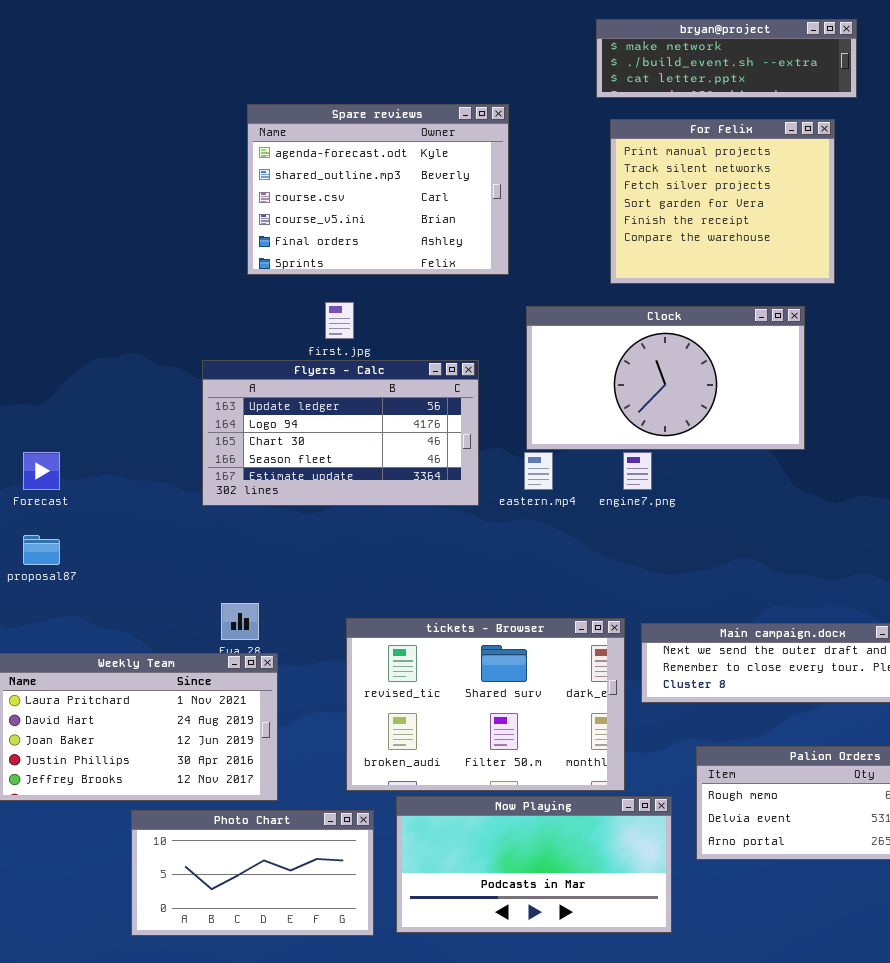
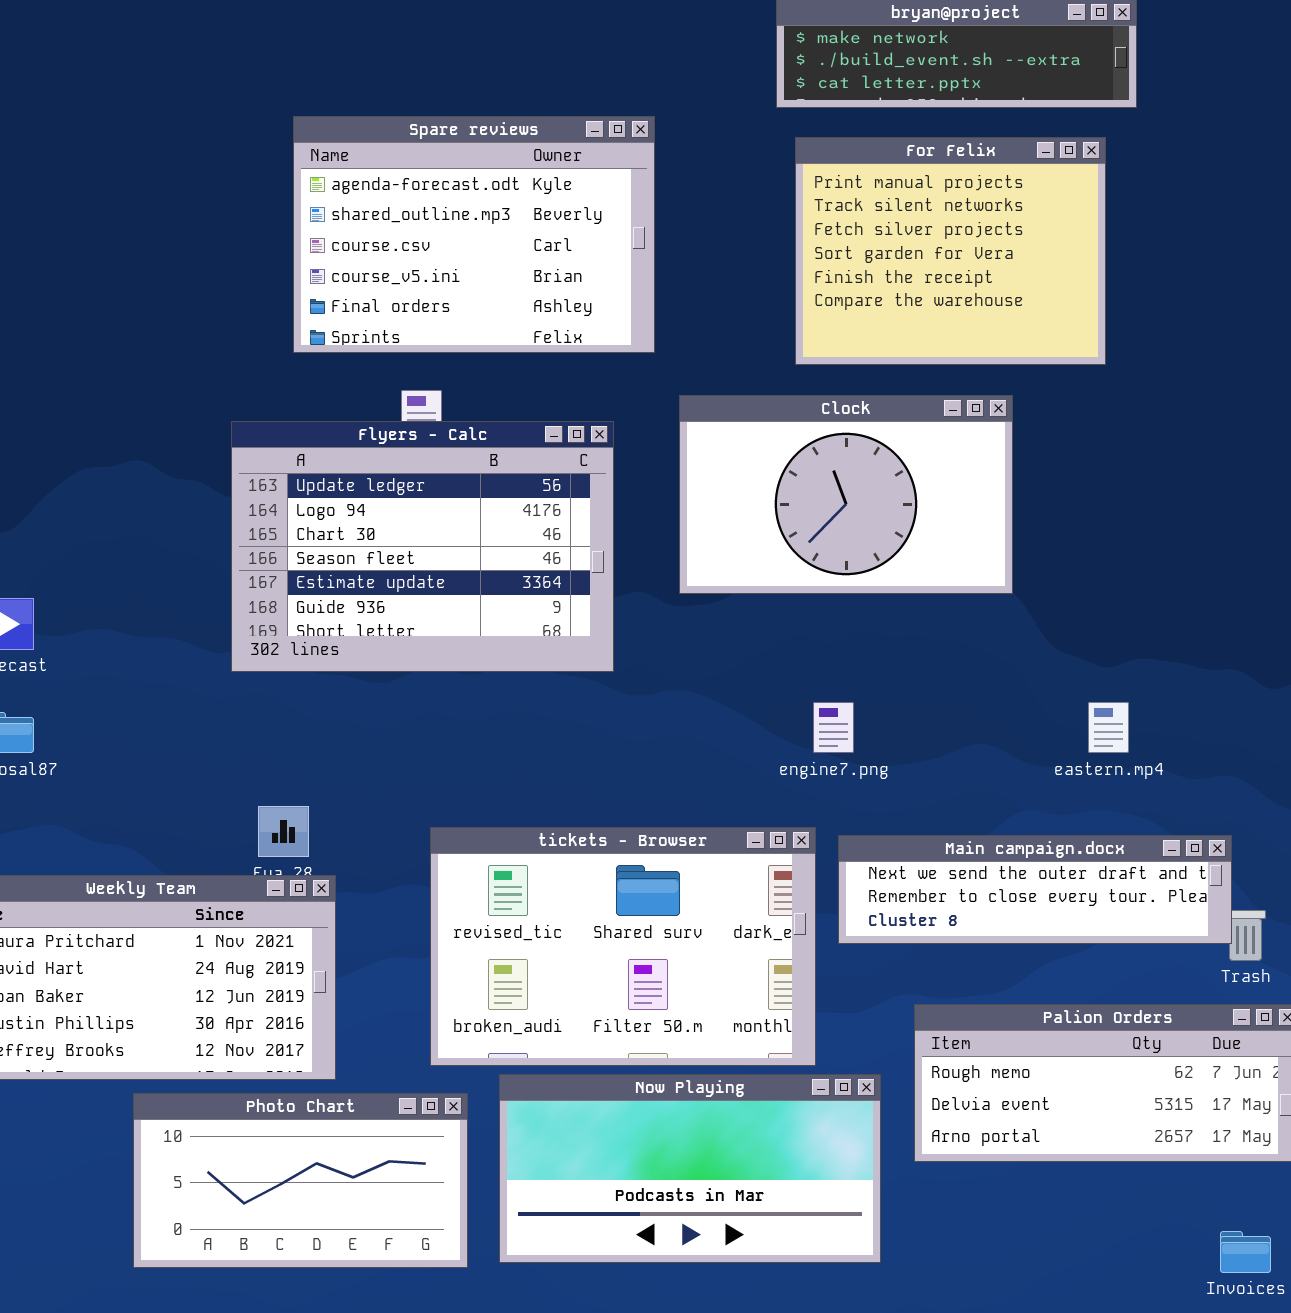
Clock: [526,306,805,450] -> [679,395,1013,594], resized
Flyers - Calc: [202,360,479,506] -> [231,421,614,672], resized
eastern.mp4: [524,452,553,490] -> [1088,702,1129,753], moved
engine7.png: [623,452,652,490] -> [813,702,854,753], moved

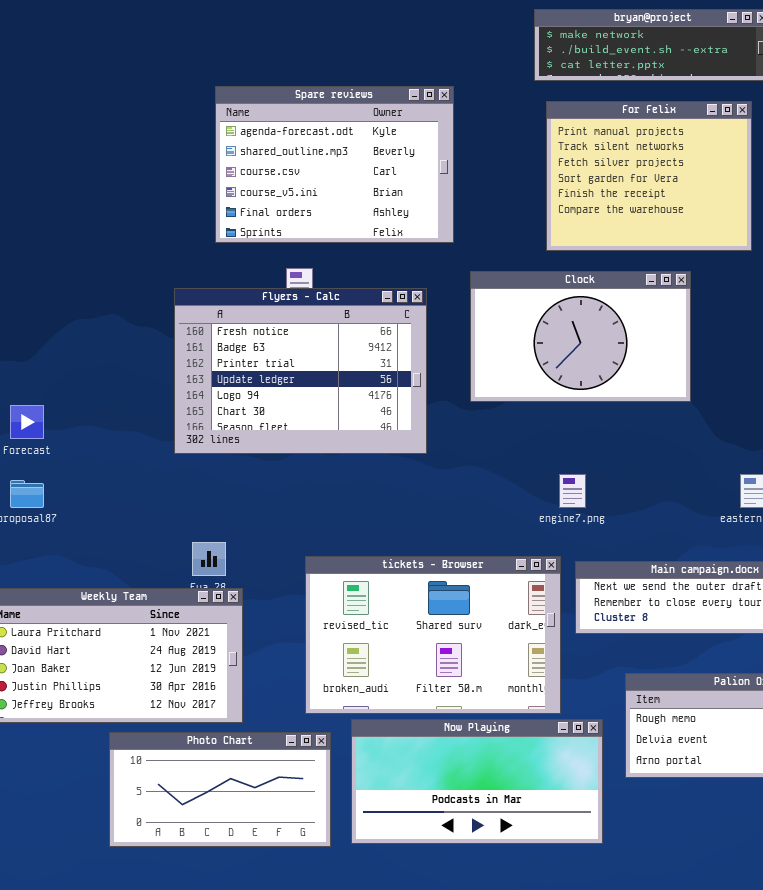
Flyers - Calc: [231,421,614,672] -> [174,288,427,454], scrolled up 3 rows

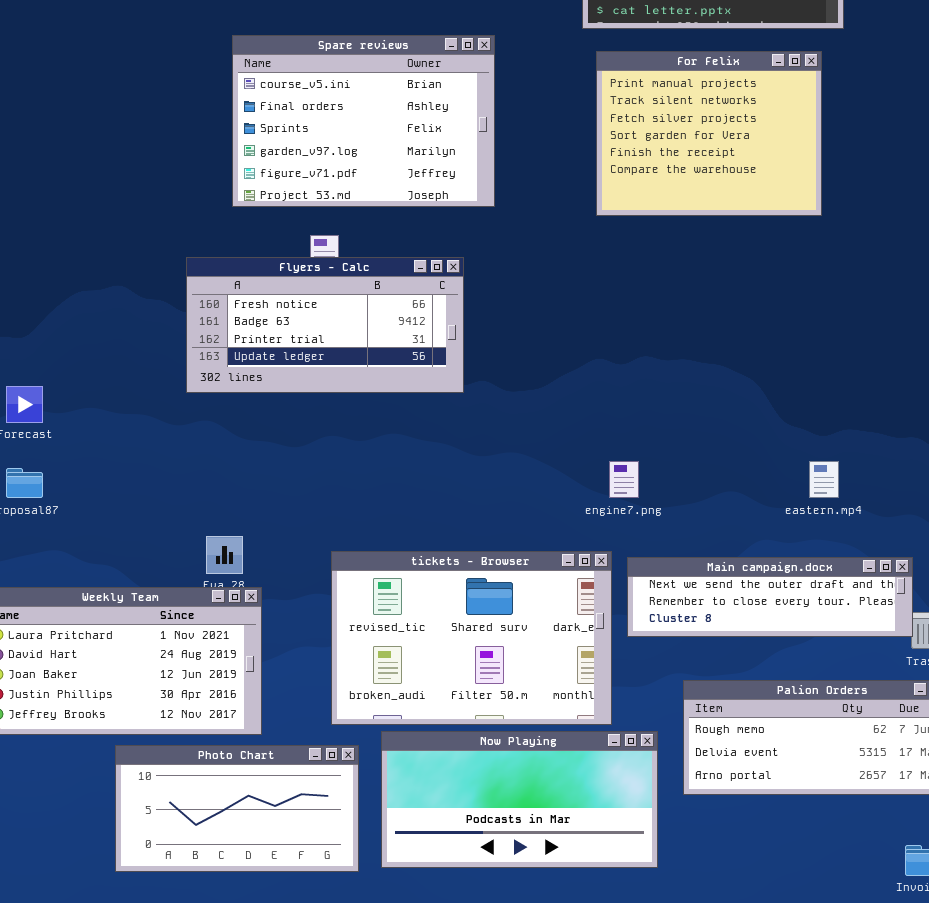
Spare reviews: [215,86,454,243] -> [232,35,495,207], scrolled down 3 rows
Clock: [470,271,691,402] -> none, closed
Flyers - Calc: [174,288,427,454] -> [186,257,464,393], resized

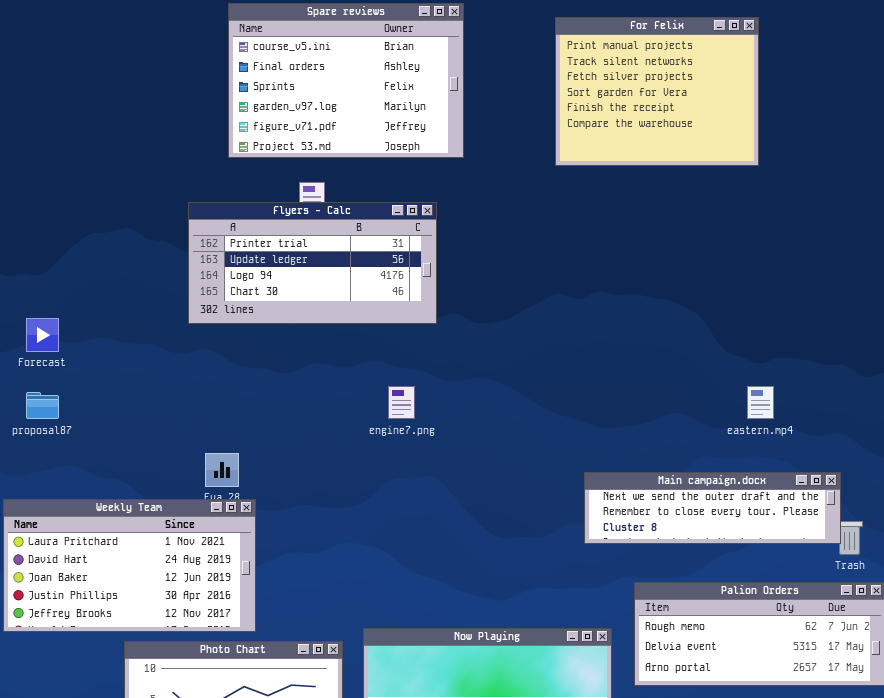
Flyers - Calc: [186,257,464,393] -> [188,202,437,324], scrolled down 2 rows
engine7.png: [609,461,639,498] -> [388,386,415,419], moved
tickets - Browser: [331,551,612,725] -> none, closed

